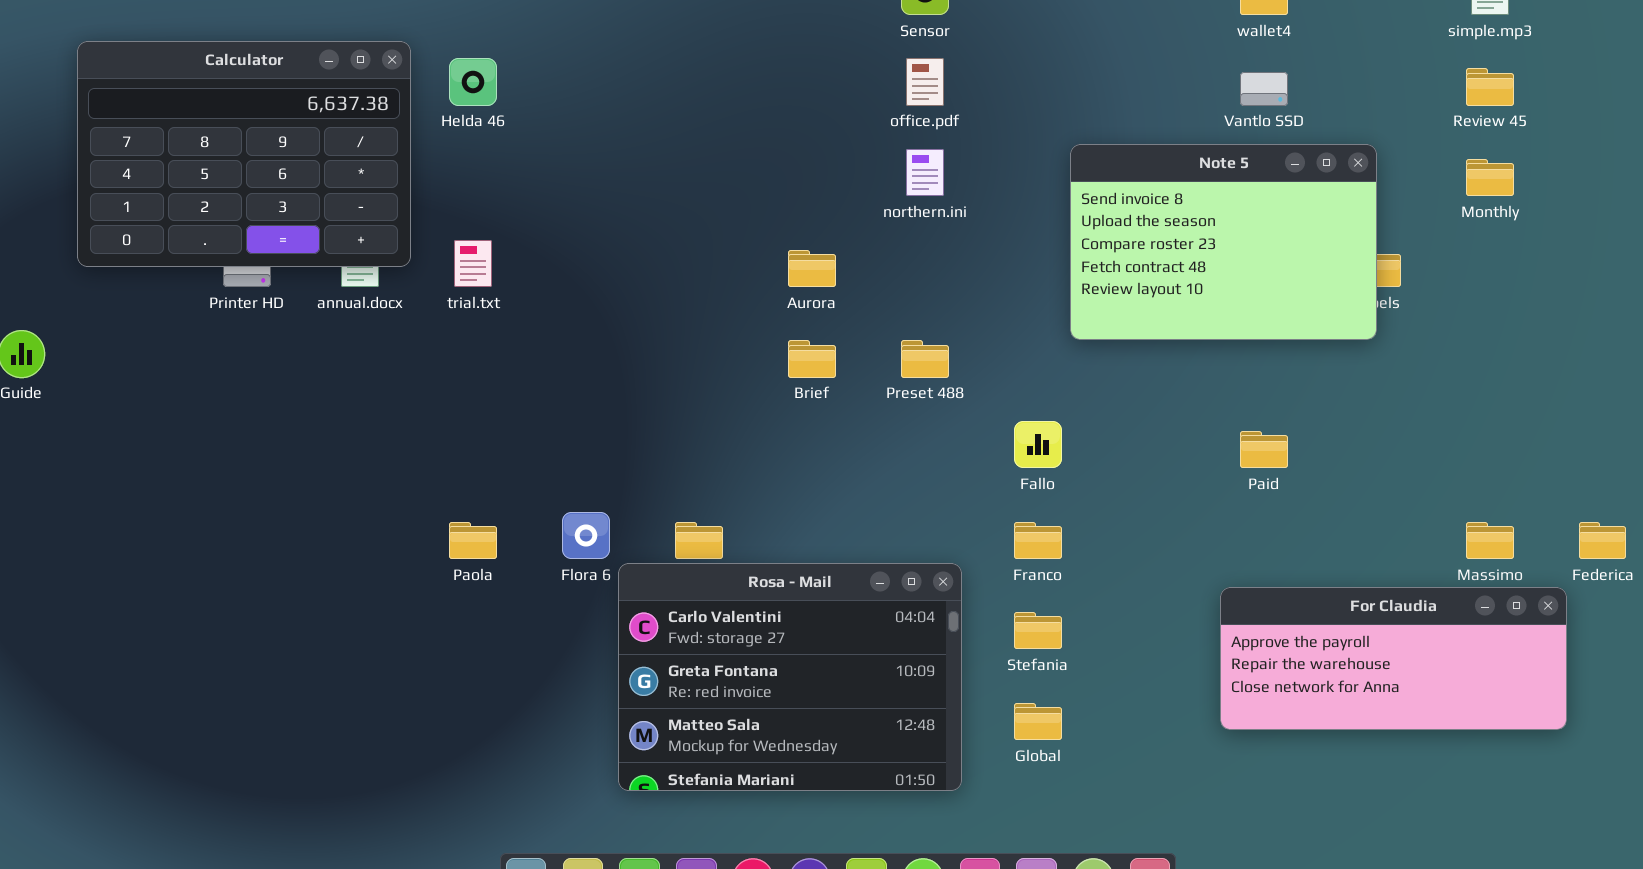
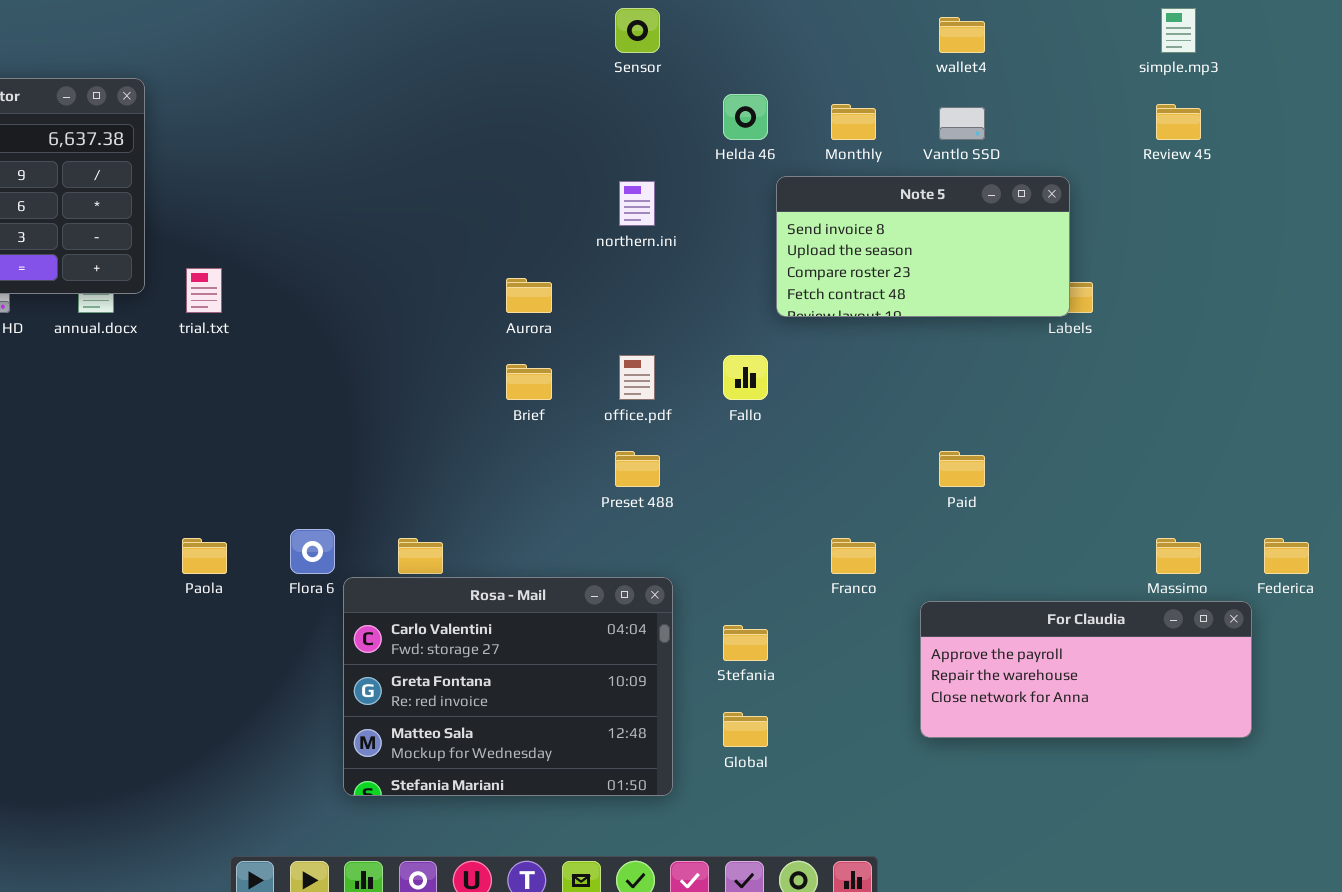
Helda 46: [449,58,497,106] -> [723,94,768,140], moved
office.pdf: [906,58,944,106] -> [619,355,655,400], moved
Note 5: [1070,144,1377,340] -> [776,176,1070,317], resized
Monthly: [1466,159,1514,196] -> [831,104,876,140], moved
Preset 488: [901,340,949,378] -> [615,451,660,487], moved
Fallo: [1014,421,1062,468] -> [723,355,768,400], moved
Franco: [1014,522,1062,559] -> [831,538,876,574], moved

